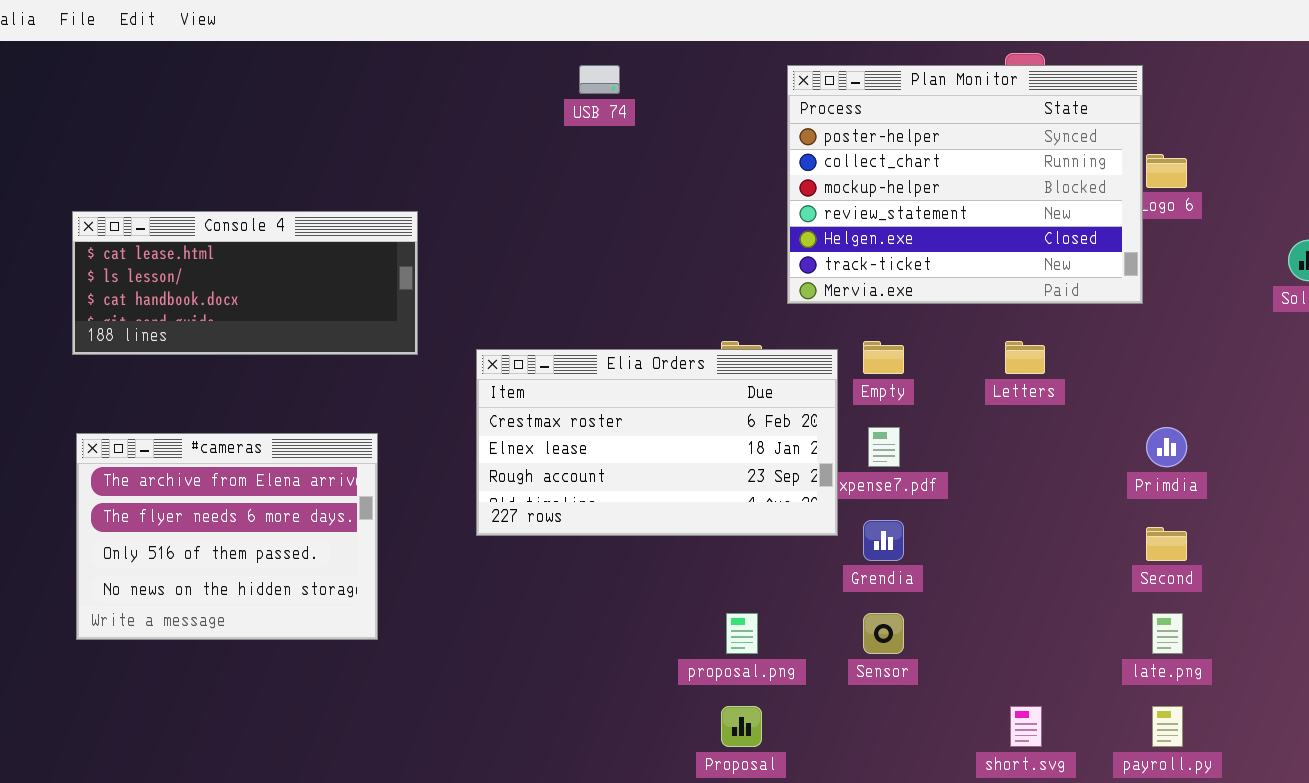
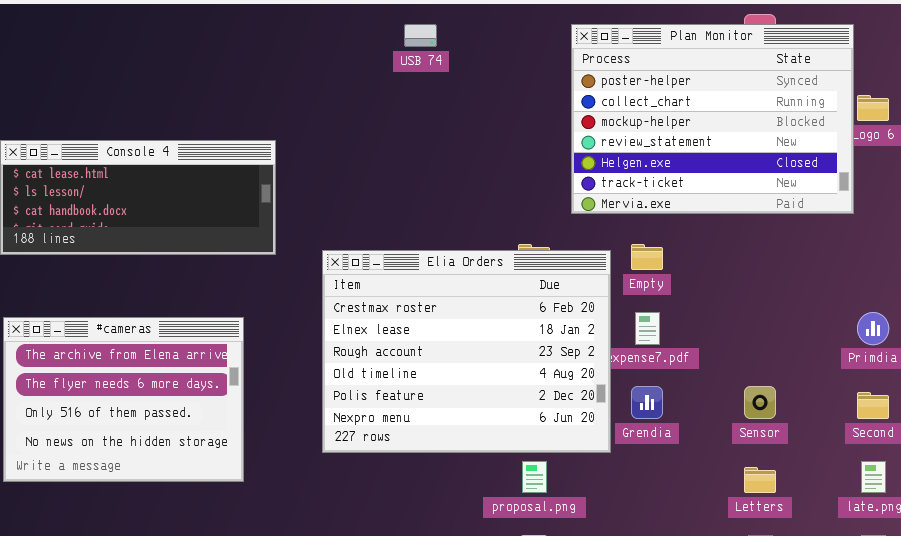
Letters: [1005,341,1045,374] -> [744,467,776,493], moved
Elia Orders: [476,349,838,536] -> [322,250,611,453], resized
Sensor: [863,613,904,654] -> [744,386,776,419], moved

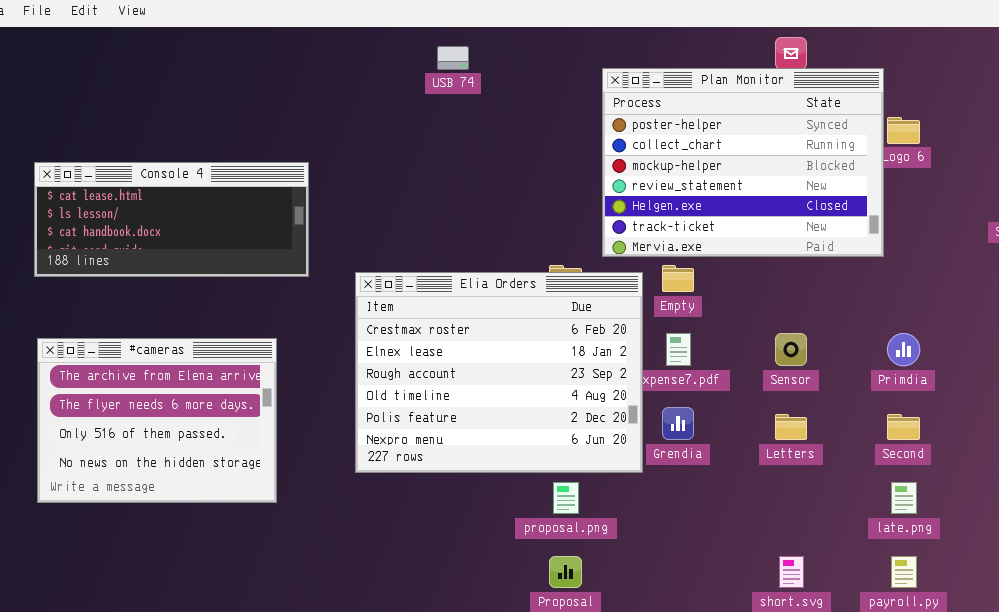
Plan Monitor: [571,24,854,214] -> [602,68,884,257], moved
Sensor: [744,386,776,419] -> [775,333,807,366], moved
Letters: [744,467,776,493] -> [775,414,807,440], moved

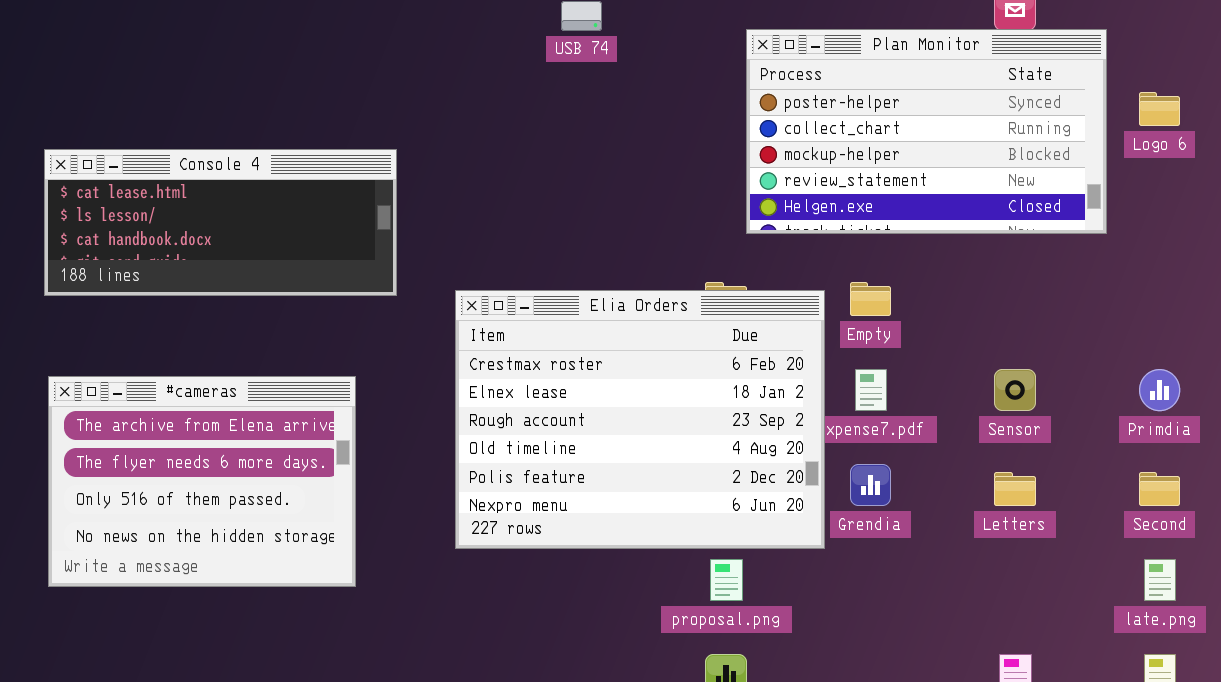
Plan Monitor: [602,68,884,257] -> [746,29,1107,234], moved, resized

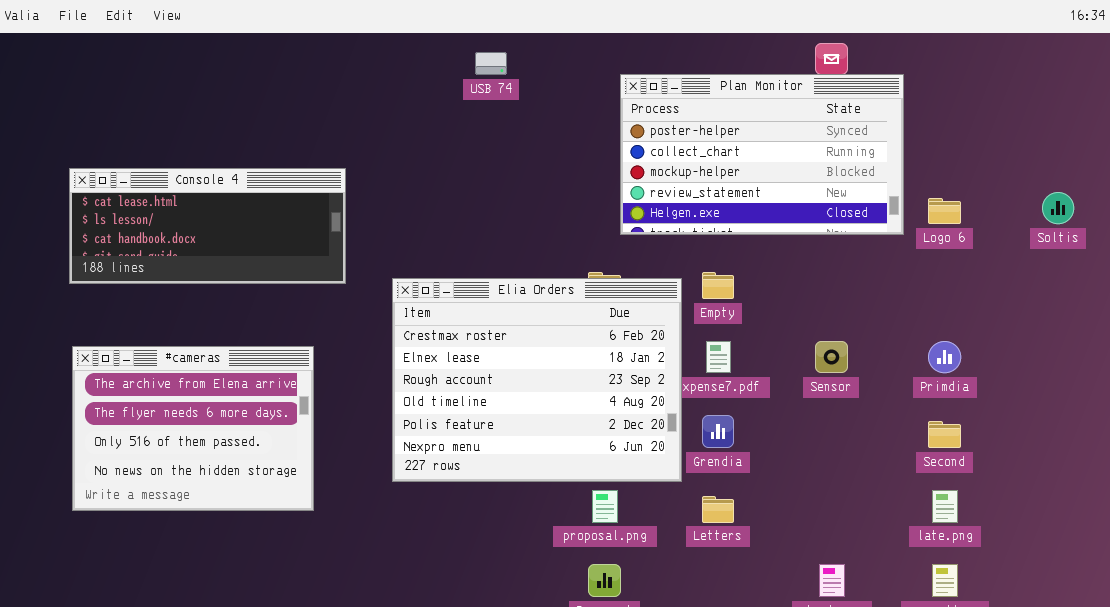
Logo 6: [1139,92,1180,126] -> [928,198,961,224], moved
Letters: [994,472,1036,506] -> [702,496,734,523], moved

